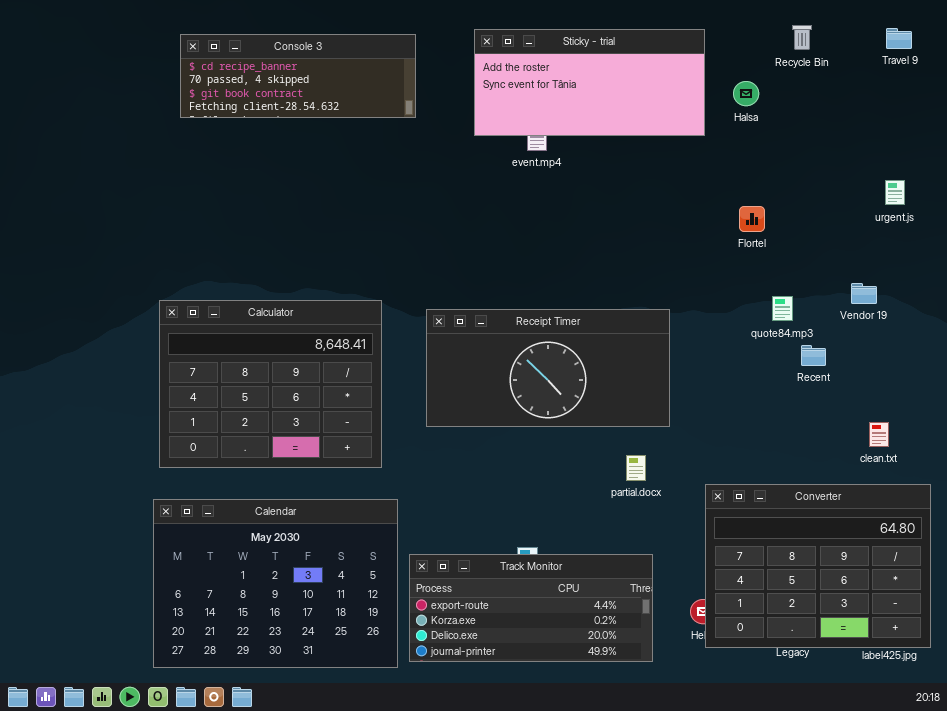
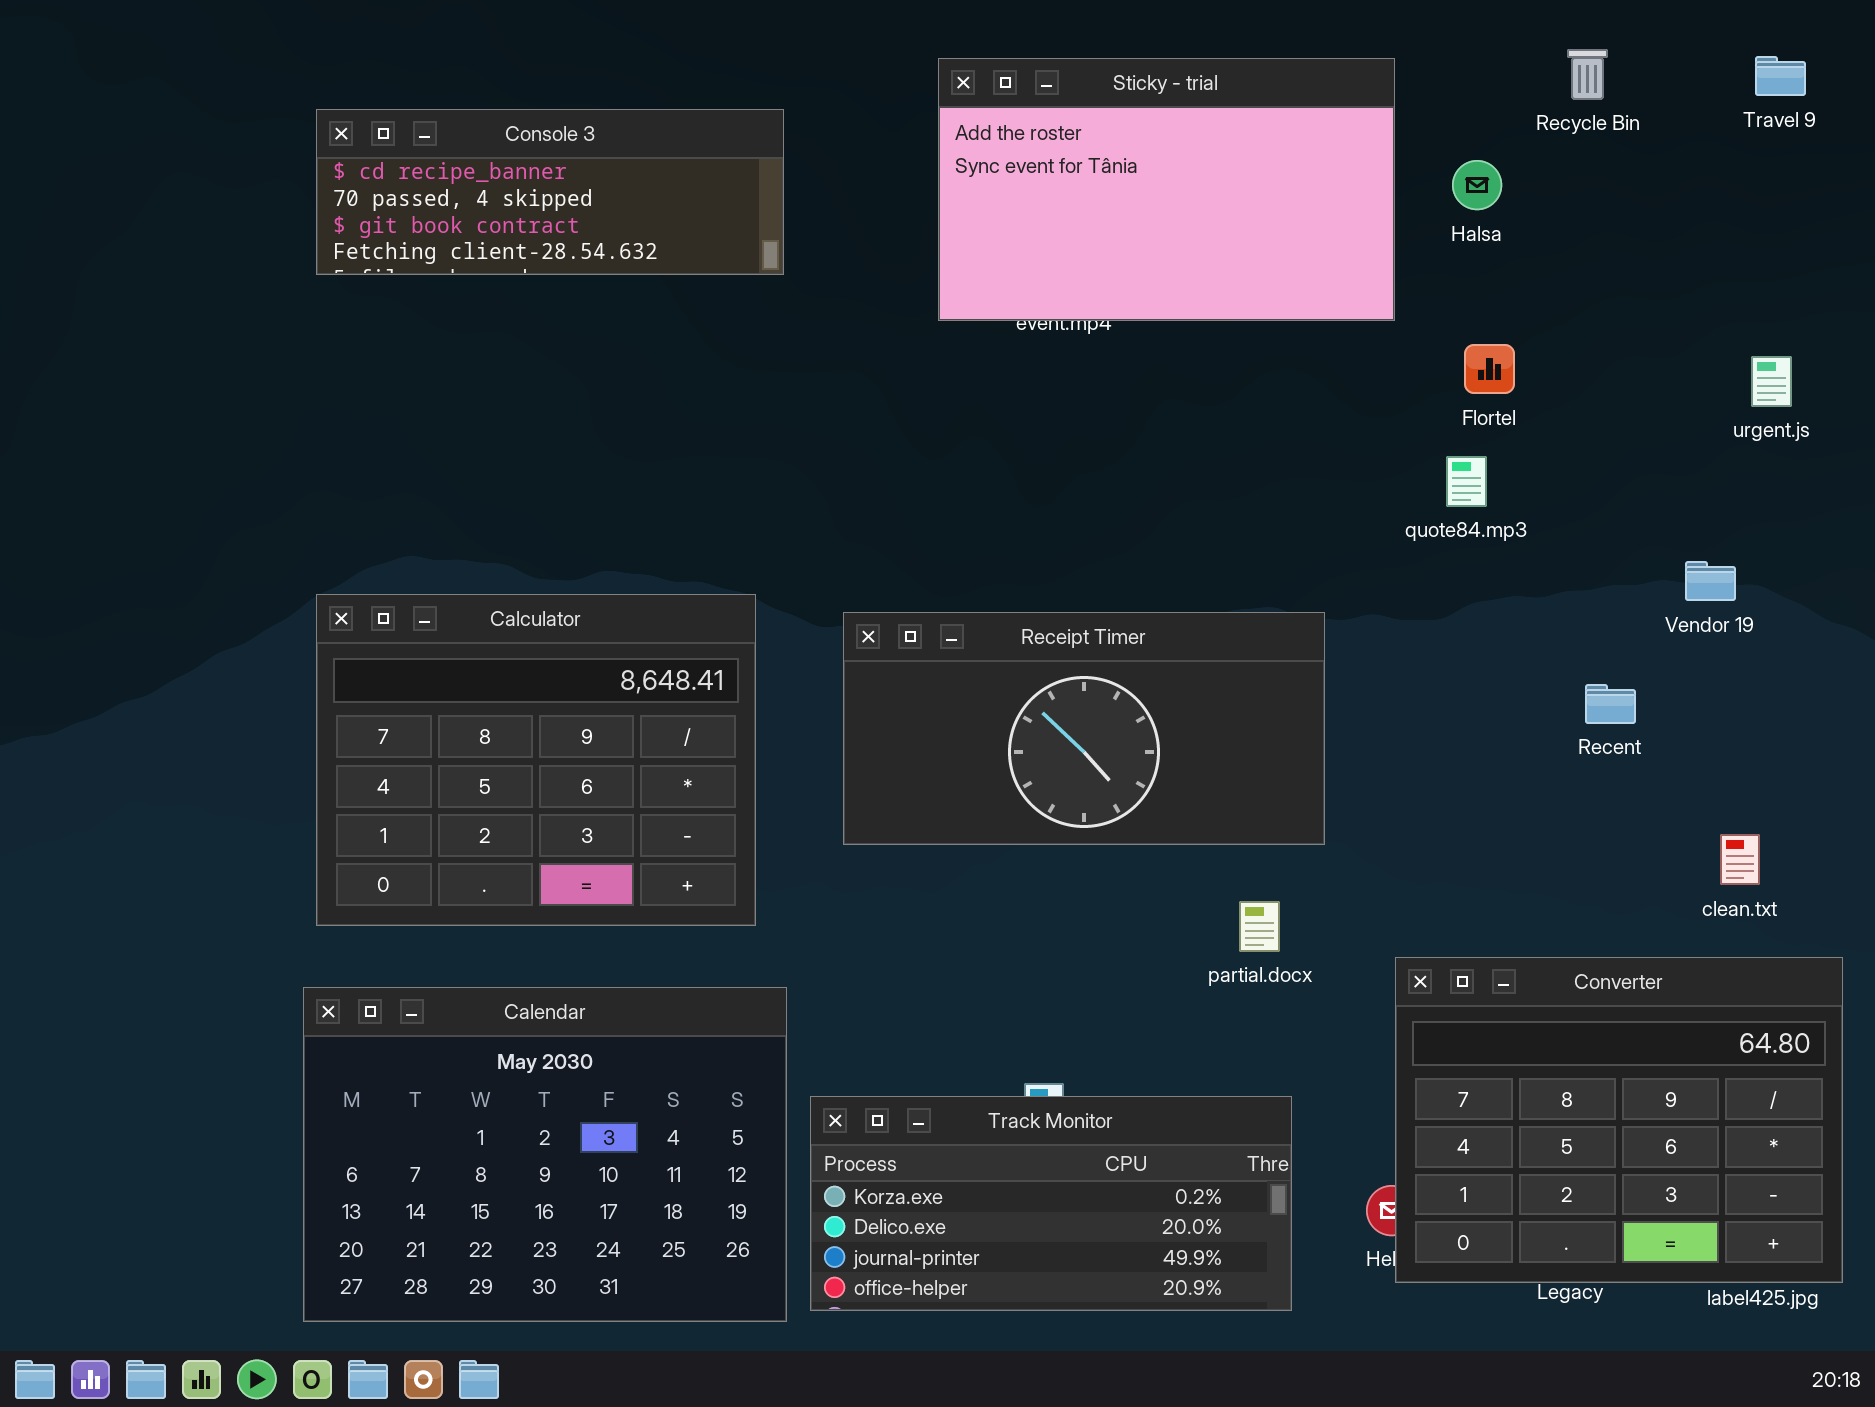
Sticky - trial: [474,29,705,136] -> [938,58,1395,321], resized
Console 3: [180,34,416,118] -> [316,109,784,275], moved
Flortel: [739,206,765,232] -> [1464,344,1515,394], moved
quote84.mp3: [772,296,793,321] -> [1446,456,1487,507], moved
Track Monitor: [409,554,653,662] -> [810,1096,1292,1311], scrolled down 1 row

